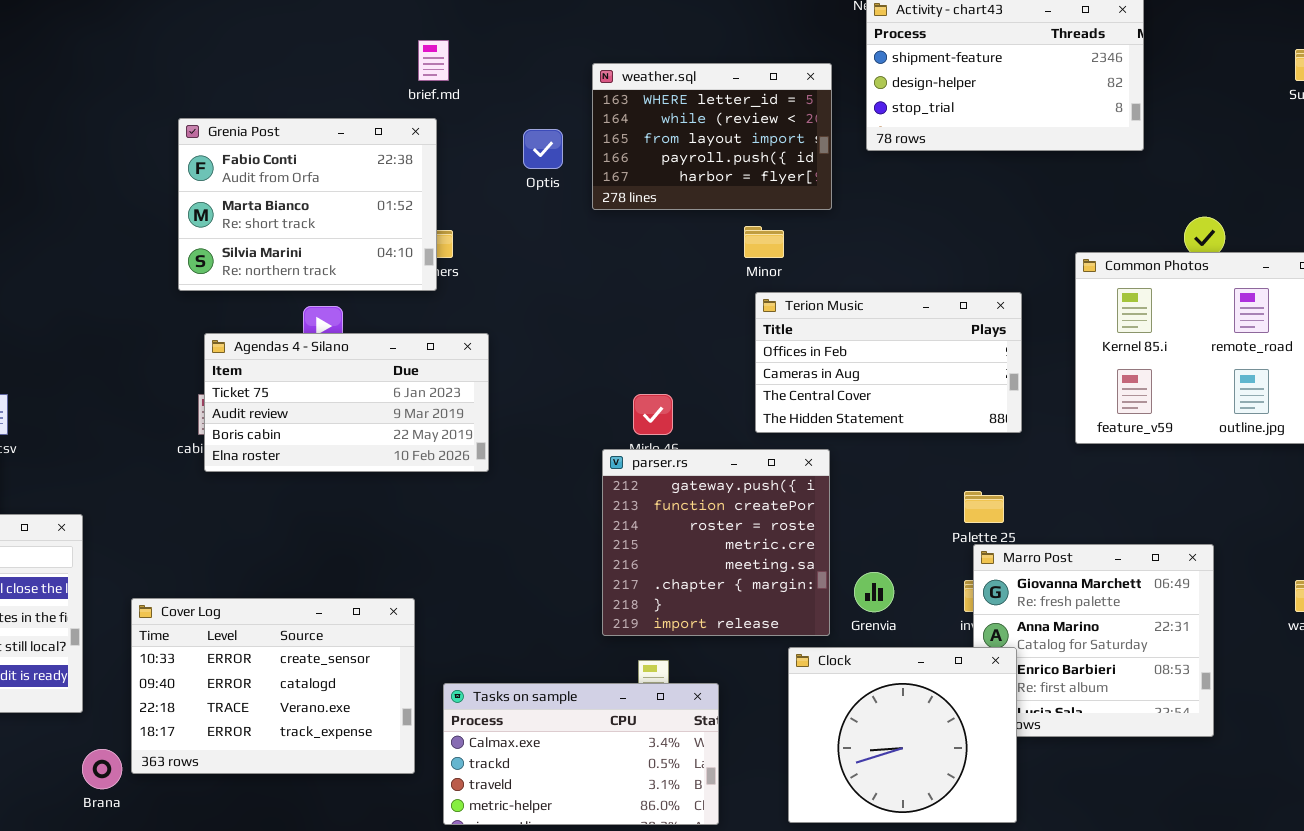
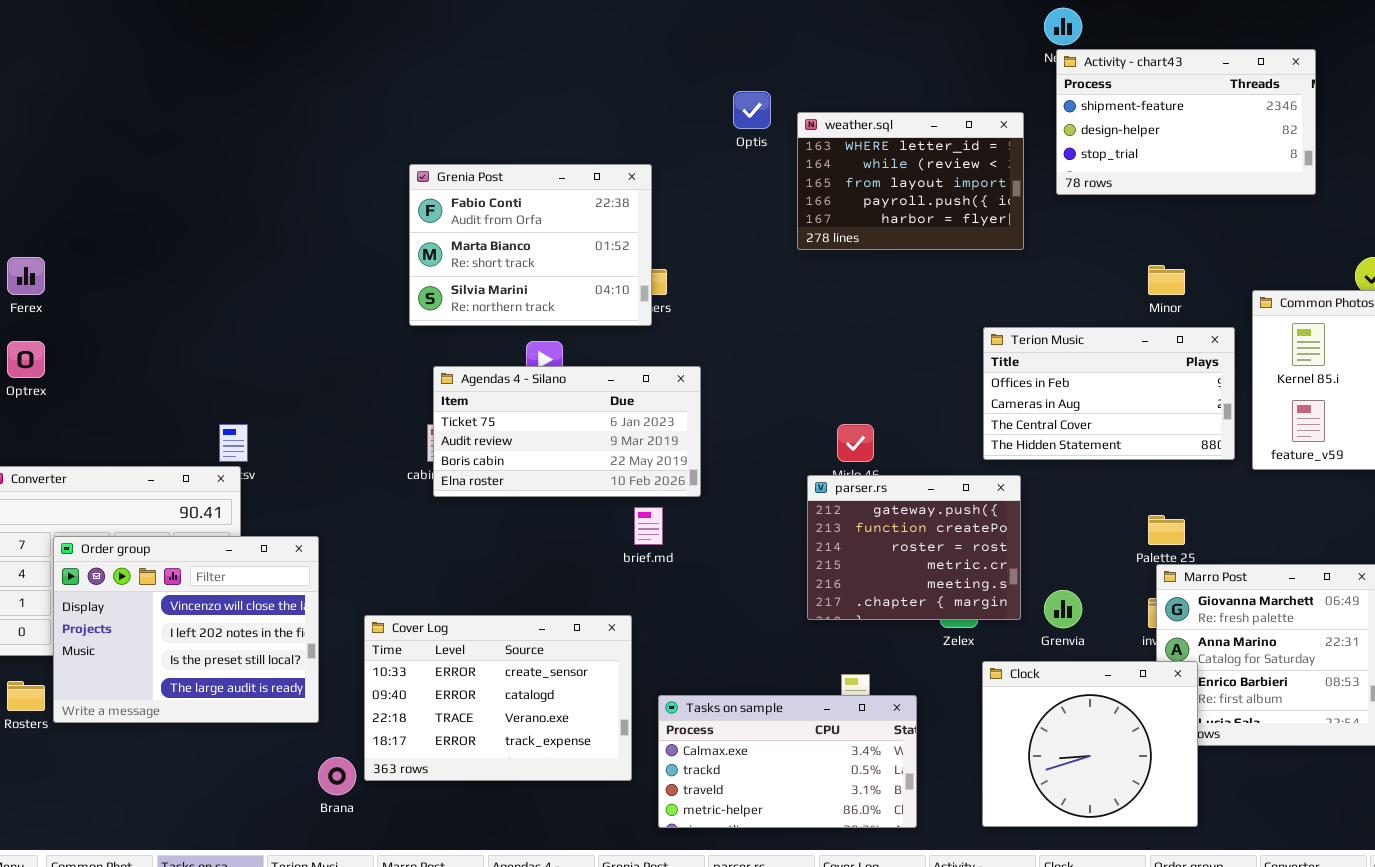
brief.md: [418,40,449,81] -> [634,507,663,545], moved
Optis: [523,129,563,169] -> [733,91,771,129], moved
Minor: [744,226,784,258] -> [1148,265,1185,295], moved
Terion Music: [755,292,1022,433] -> [983,327,1235,460], moved
parser.rs: [602,449,830,636] -> [807,475,1021,620], resized

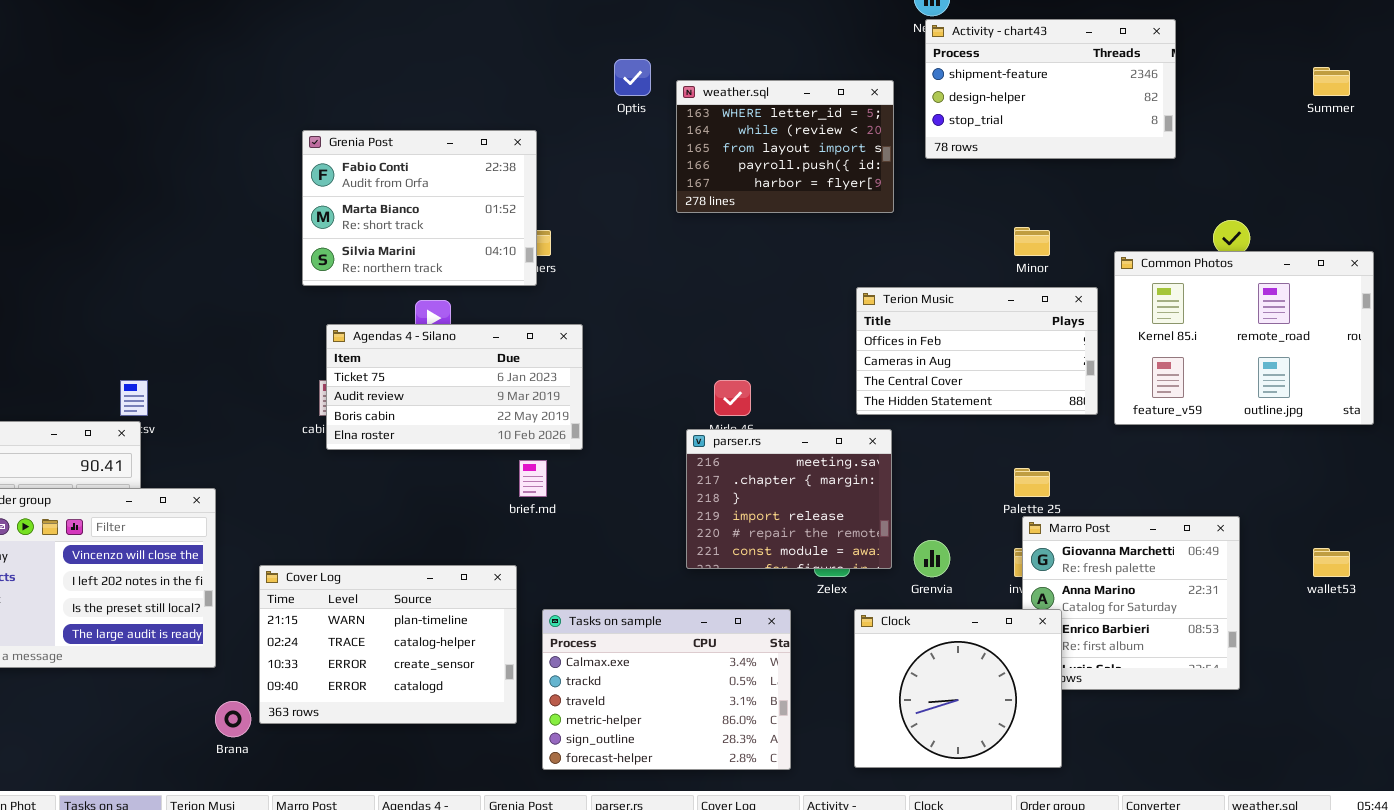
parser.rs: [807,475,1021,620] -> [686,429,892,569], scrolled down 4 rows
Cover Log: [364,615,632,781] -> [259,565,517,724], scrolled up 2 rows
Tasks on sample: [658,695,917,828] -> [542,609,791,770], resized

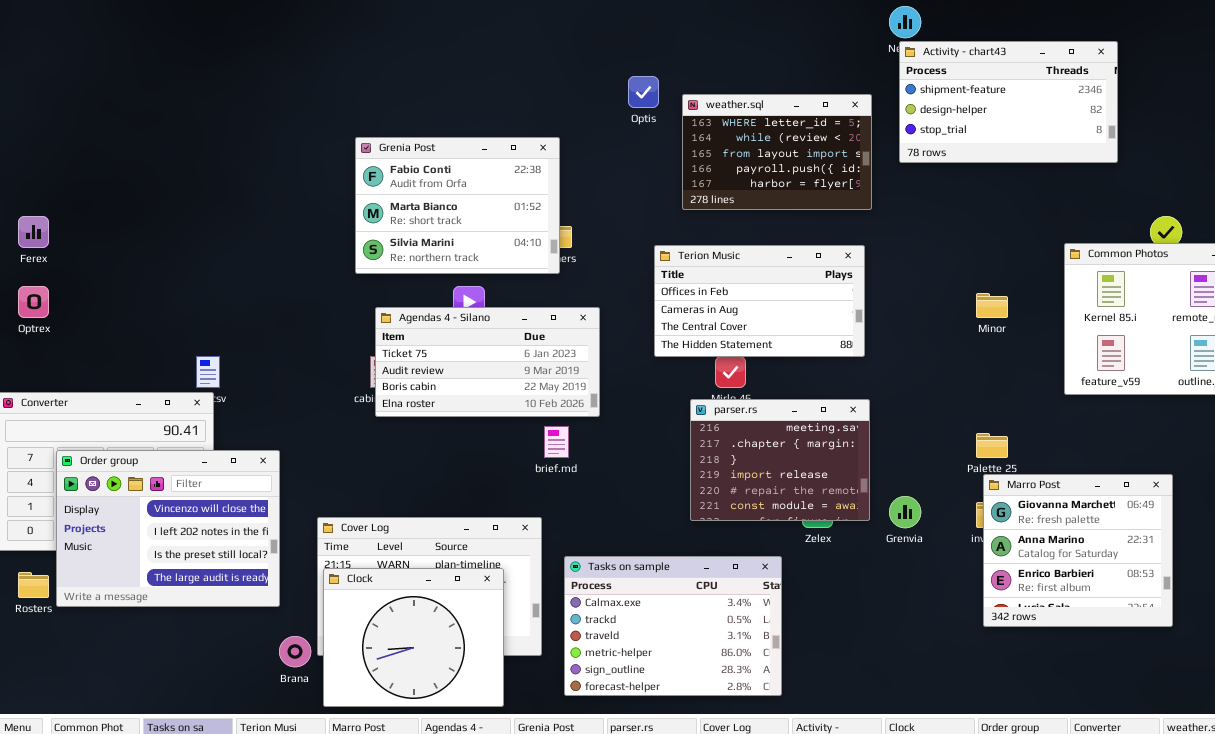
Minor: [1014,227,1050,256] -> [976,293,1008,318], moved
Terion Music: [856,287,1098,415] -> [654,245,865,357], moved
Clock: [854,609,1062,768] -> [323,568,504,707], moved

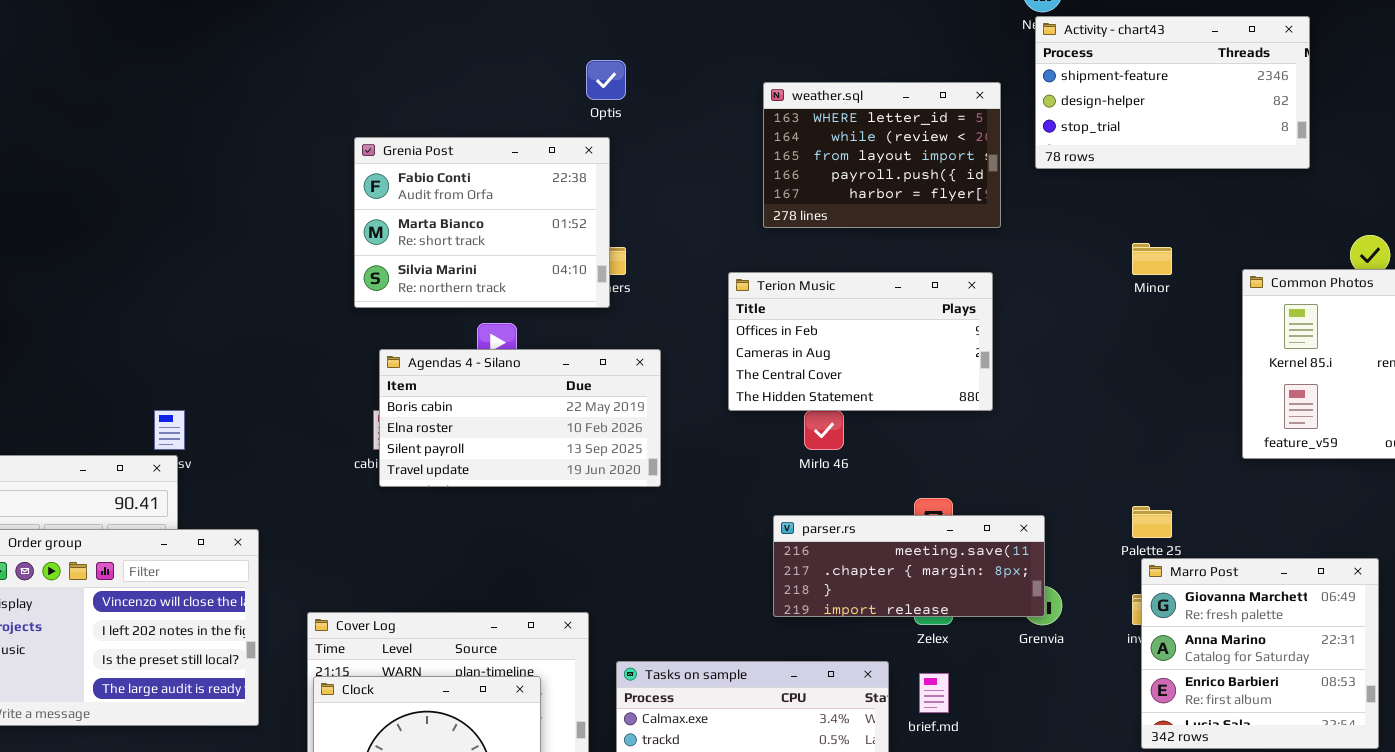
Optis: [628,76,659,108] -> [586,60,626,100], moved
Minor: [976,293,1008,318] -> [1132,243,1172,275], moved
Agendas 4 - Silano: [375,307,600,417] -> [379,349,661,487], scrolled down 2 rows
parser.rs: [690,399,870,521] -> [773,515,1045,617], resized
brief.md: [544,426,569,458] -> [919,673,949,713], moved

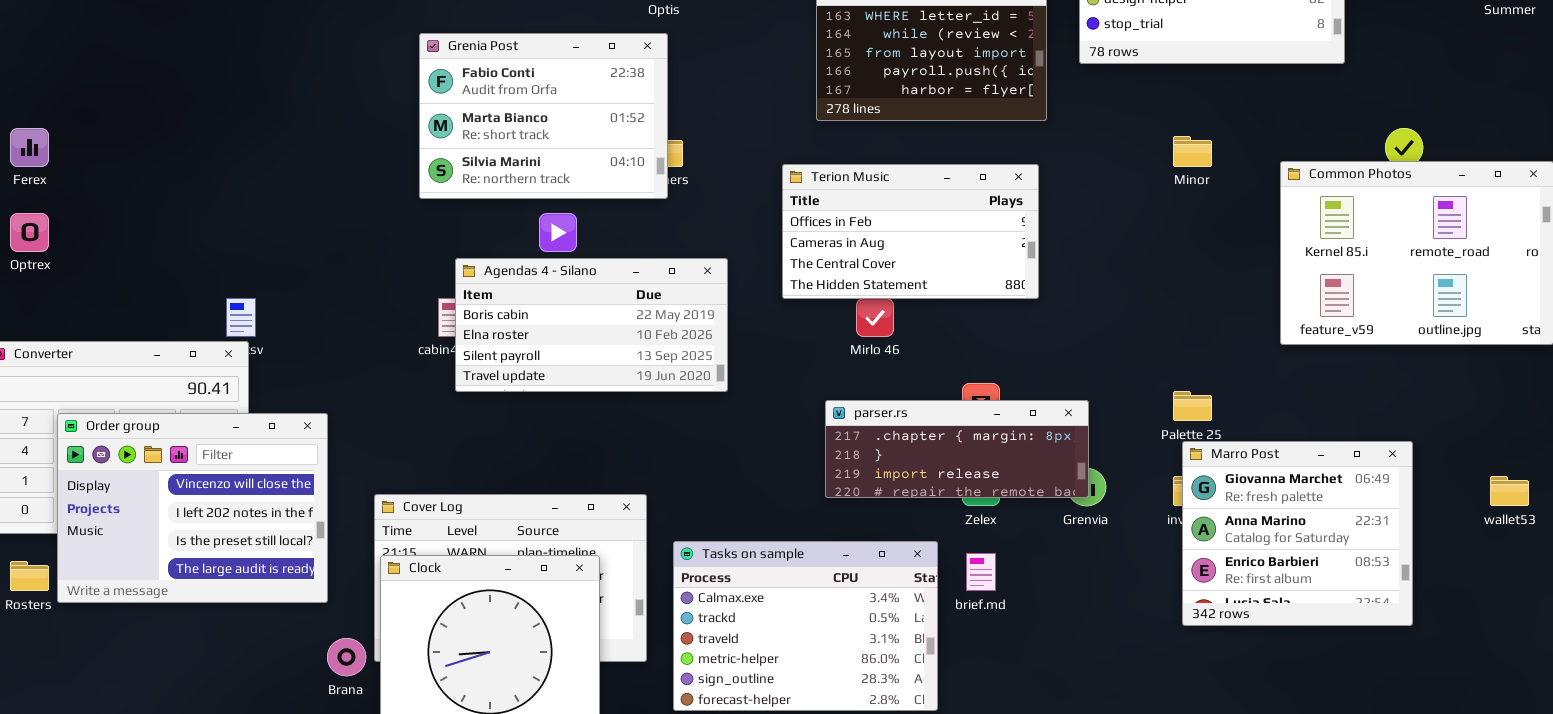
Agendas 4 - Silano: [379,349,661,487] -> [455,258,728,392], moved
parser.rs: [773,515,1045,617] -> [825,400,1089,498], scrolled down 1 row

